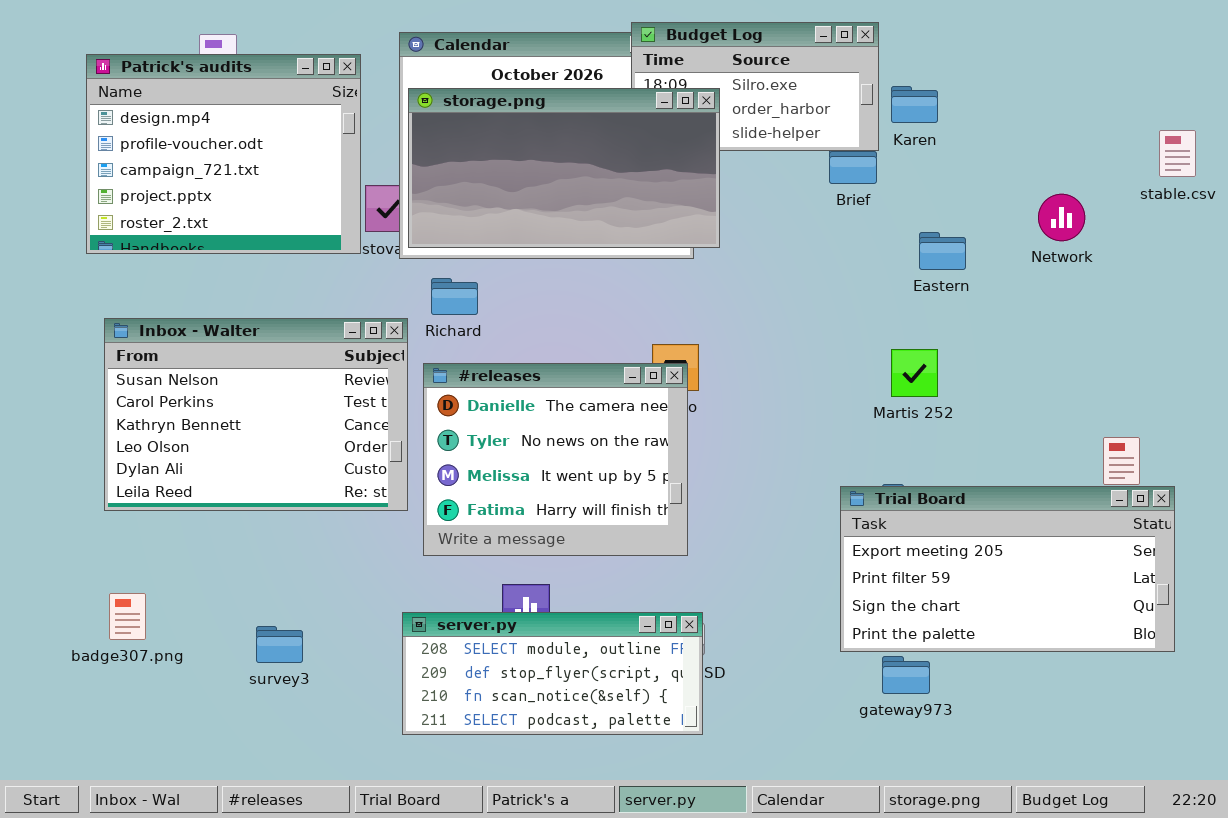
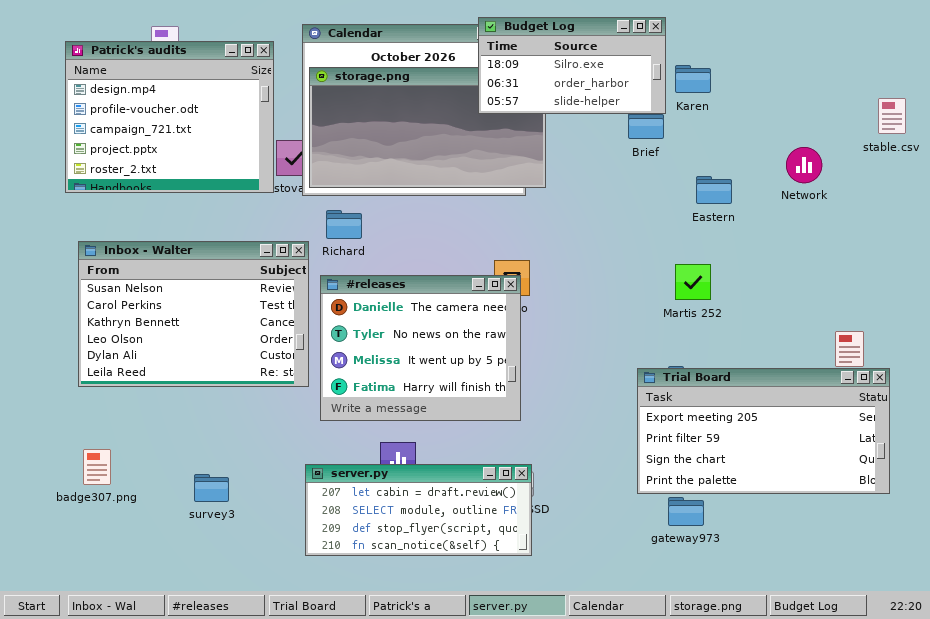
Budget Log: [631,22,879,151] -> [478,17,666,114], raised
server.py: [402,612,703,735] -> [305,464,532,556], scrolled up 1 row

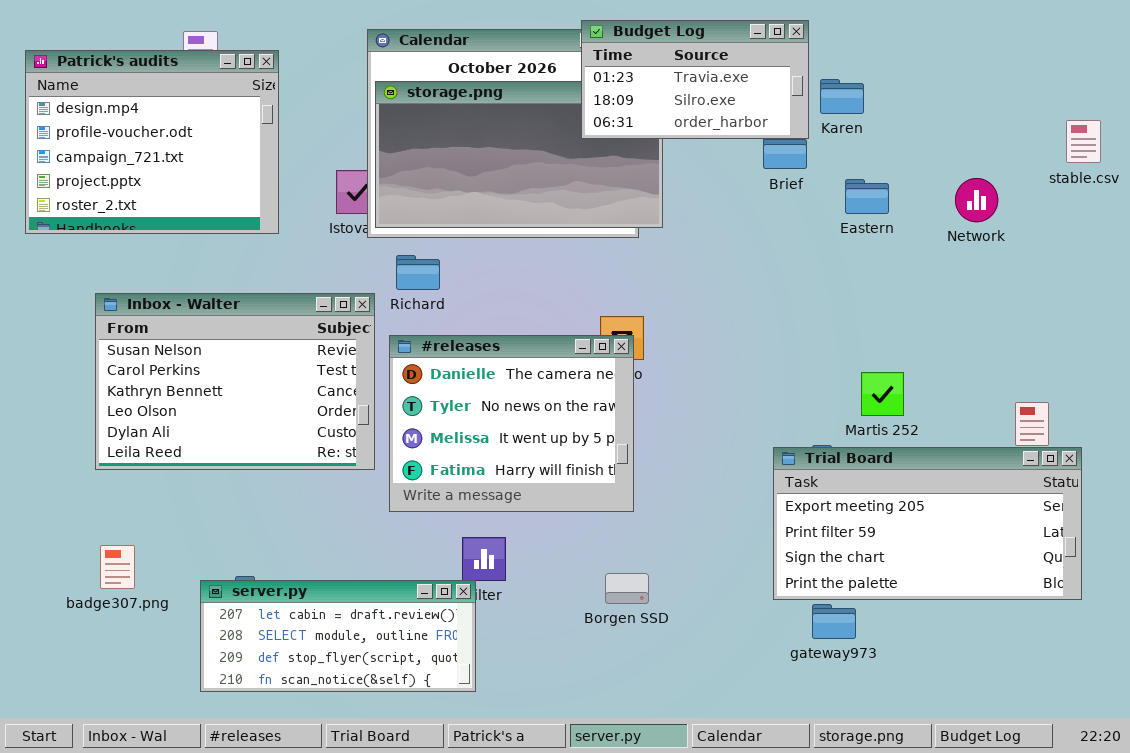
Budget Log: [478,17,666,114] -> [581,20,809,139], scrolled up 1 row
Patrick's audits: [65,41,274,193] -> [25,50,279,234], moved
Eastern: [696,176,732,204] -> [845,179,889,214], moved
Martis 252: [675,264,711,300] -> [861,372,904,416], moved
server.py: [305,464,532,556] -> [200,580,476,692], moved

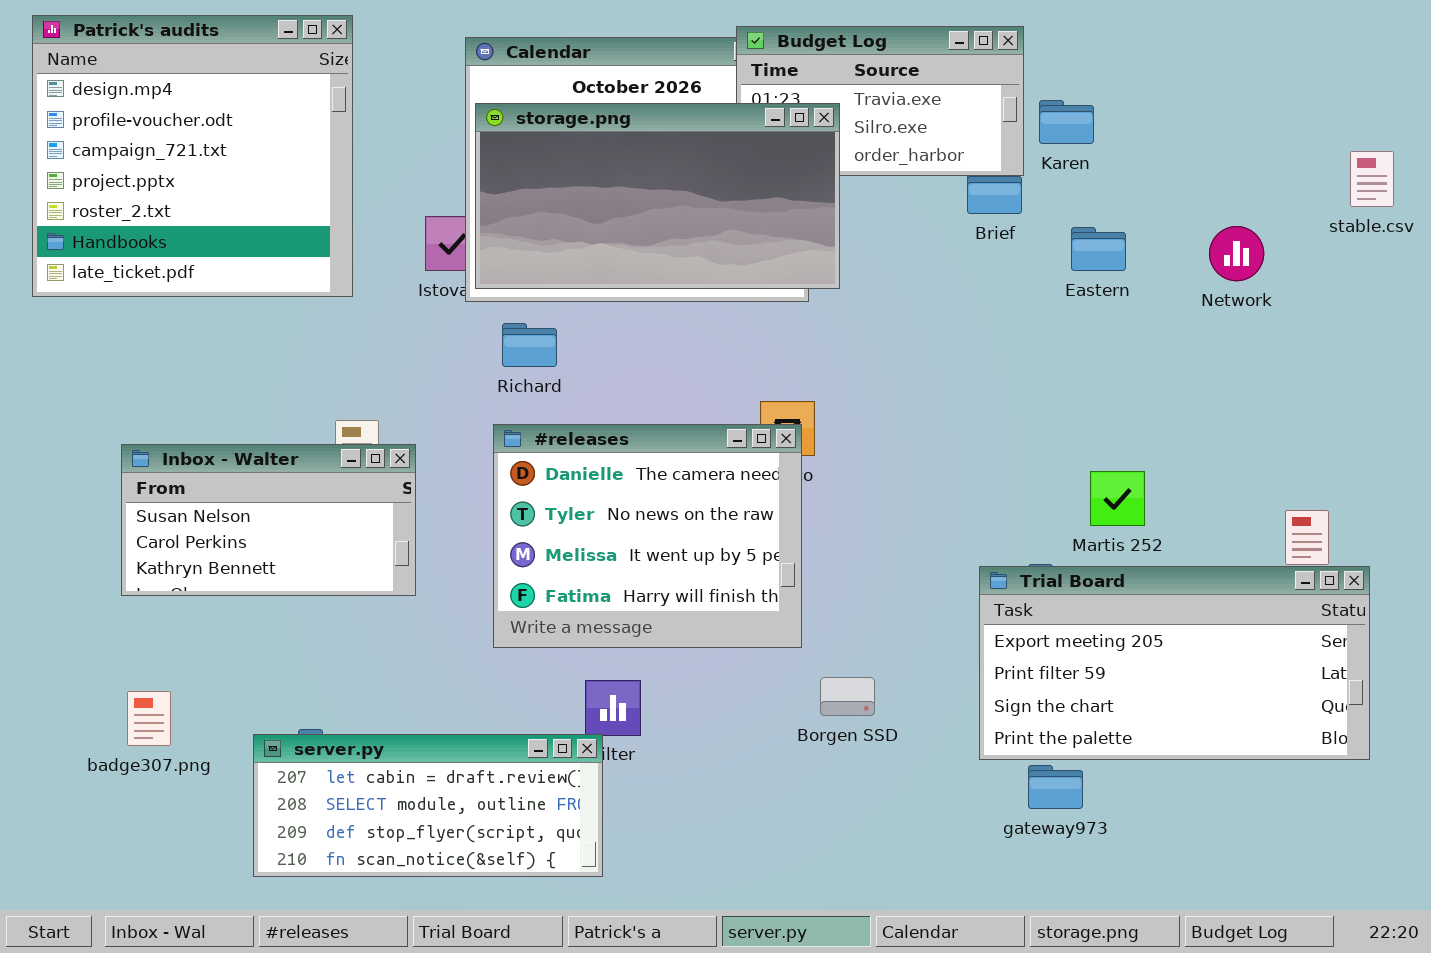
Patrick's audits: [25,50,279,234] -> [32,15,353,297], resized
storage.png: [375,81,663,228] -> [475,103,840,289], raised
Inbox - Walter: [95,293,375,470] -> [121,444,416,596], resized
Borgen SSD: [605,573,649,604] -> [820,677,875,716], moved

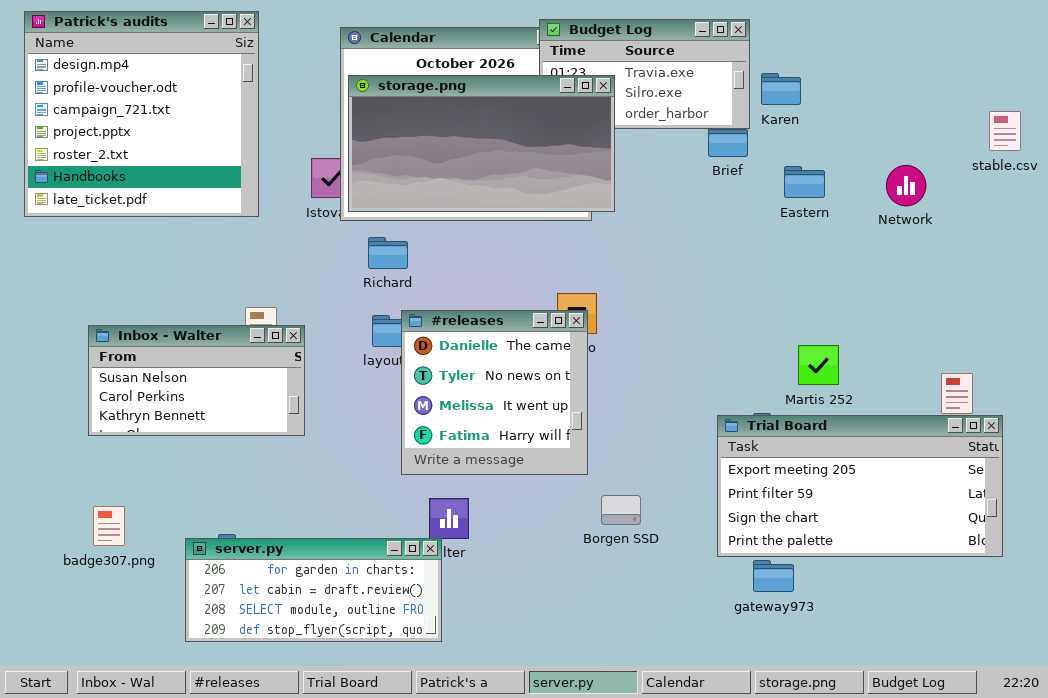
#releases: [493,424,802,648] -> [401,310,588,475], resized
server.py: [253,734,603,877] -> [185,538,442,642], scrolled up 1 row

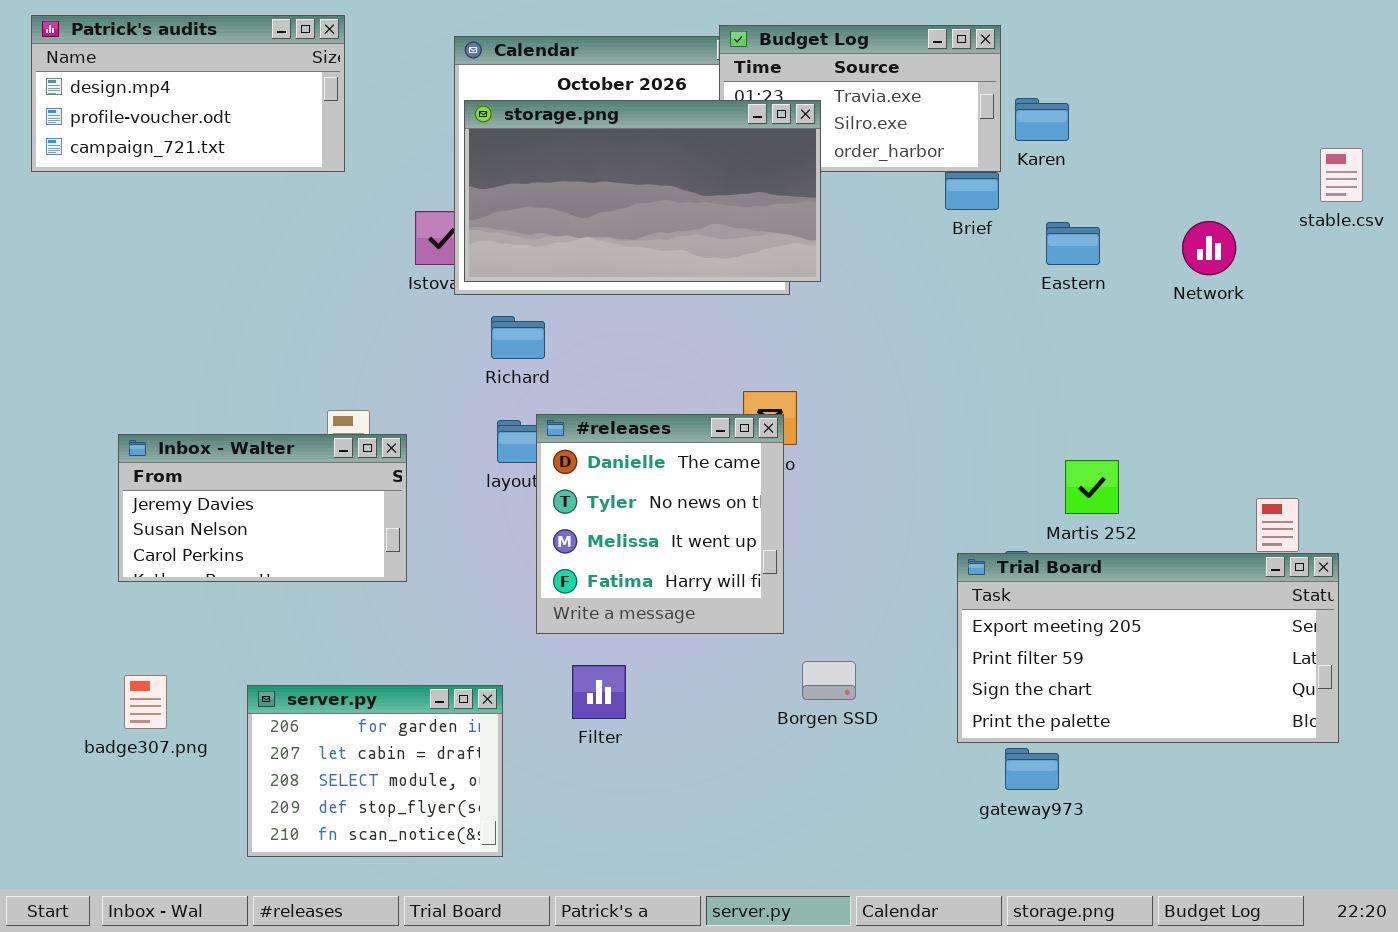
Patrick's audits: [24,11,259,217] -> [31,15,345,172], resized
Inbox - Walter: [88,325,305,436] -> [118,434,407,582], scrolled up 1 row
server.py: [185,538,442,642] -> [247,685,503,857], resized

